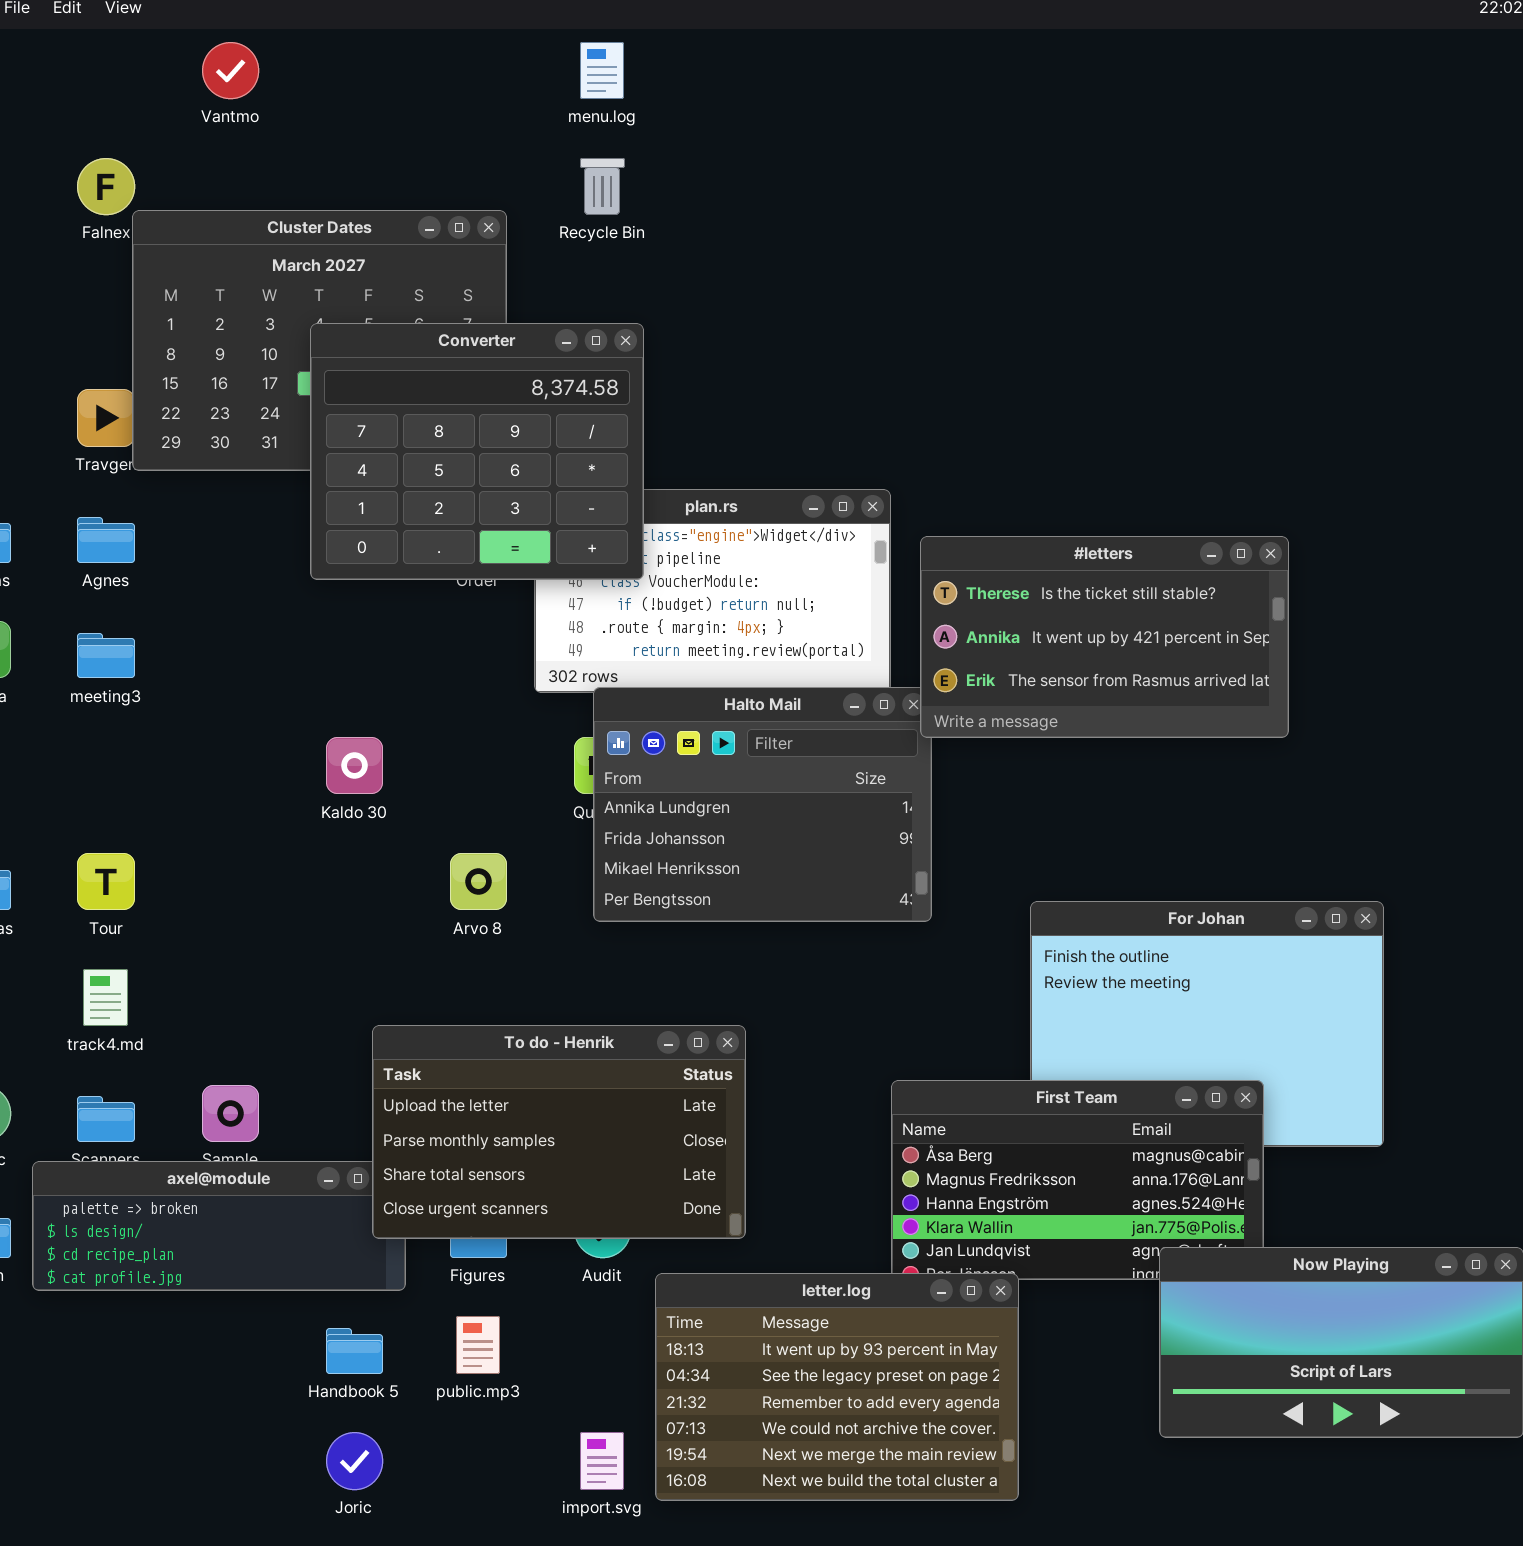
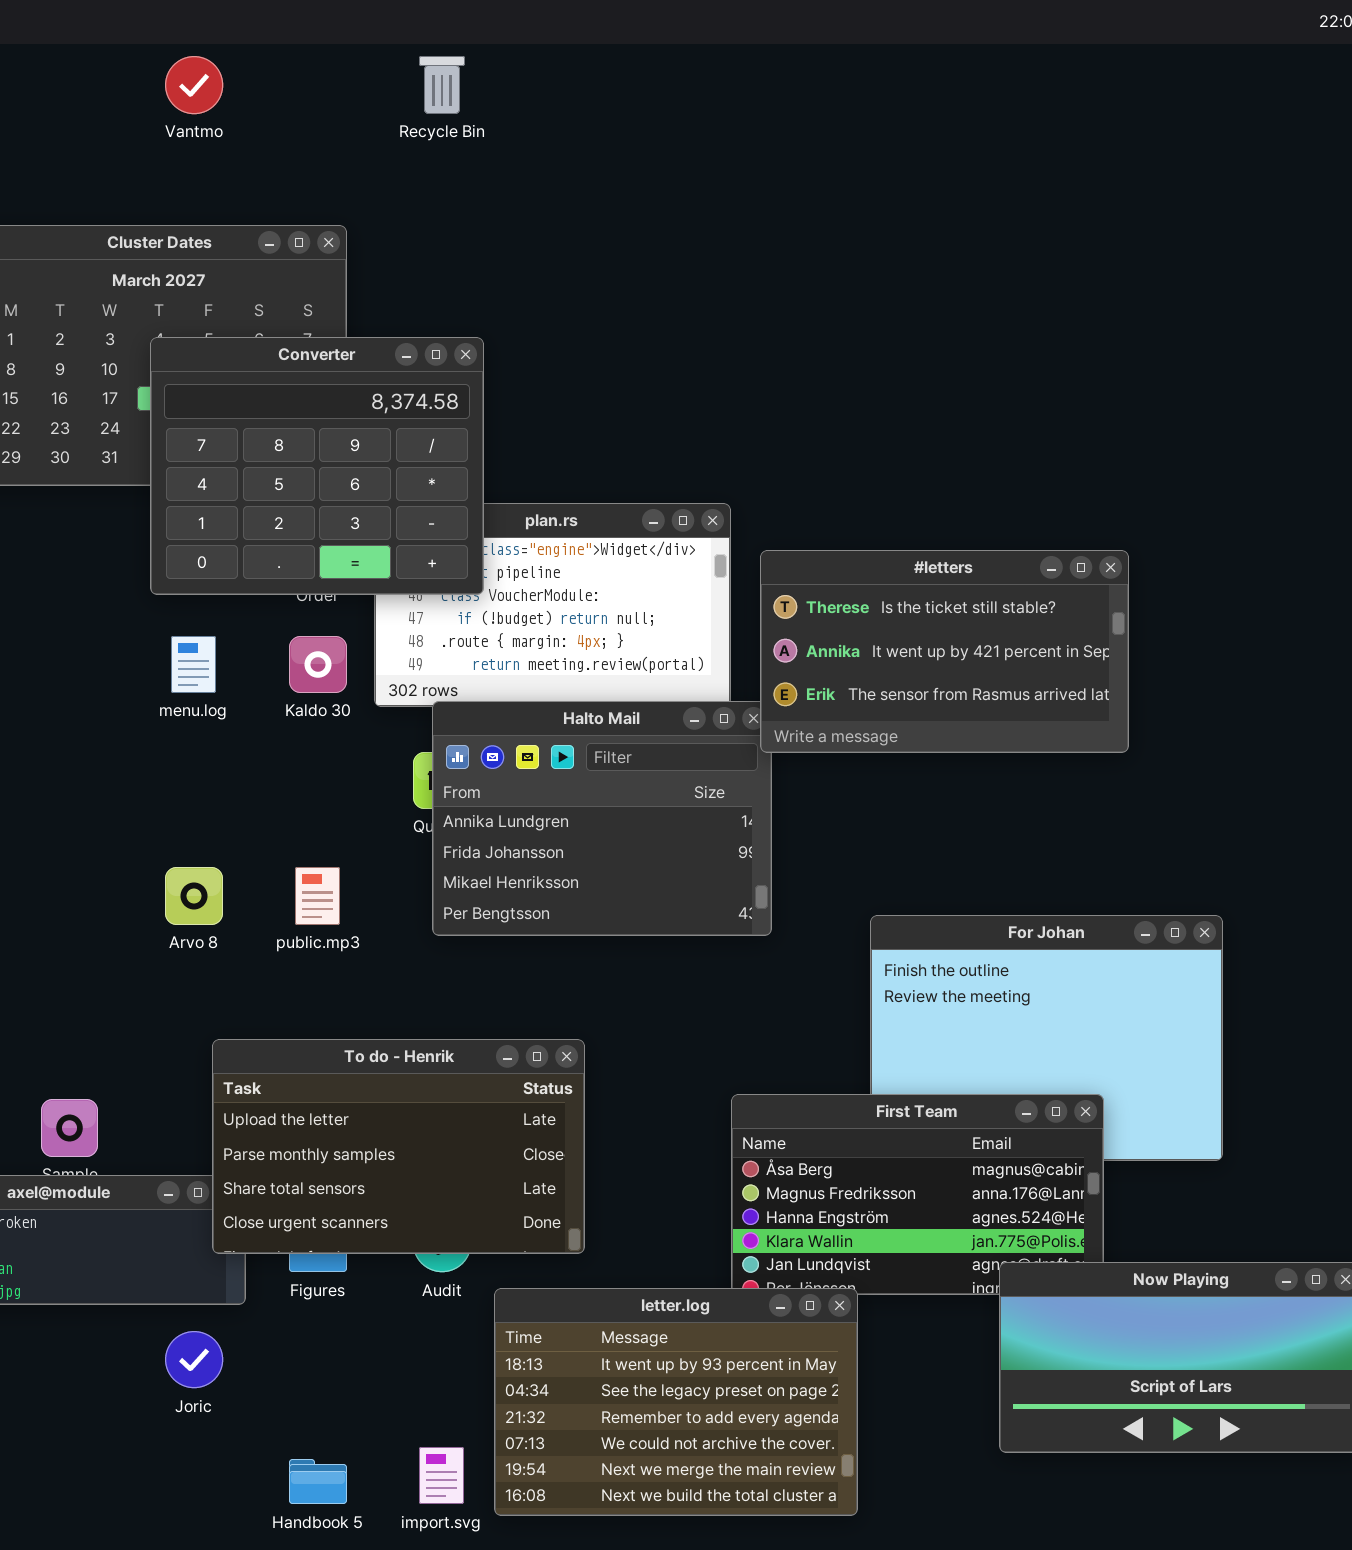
Vantmo: [202,42,259,99] -> [165,56,223,114], moved
menu.log: [580,42,624,99] -> [171,636,216,693], moved
Recycle Bin: [580,158,625,215] -> [419,56,465,114], moved
Kaldo 30: [326,737,383,794] -> [289,636,347,693], moved
Arvo 8: [450,853,507,910] -> [165,867,223,925], moved
public.mp3: [456,1316,500,1374] -> [295,867,340,925], moved
Handbook 5: [326,1328,383,1374] -> [289,1459,347,1504], moved
Joric: [326,1432,383,1490] -> [165,1331,223,1388], moved

